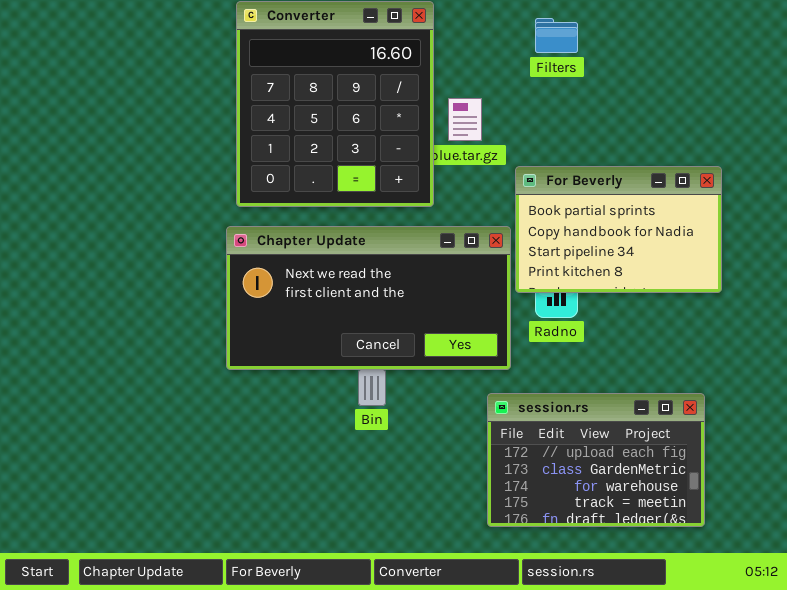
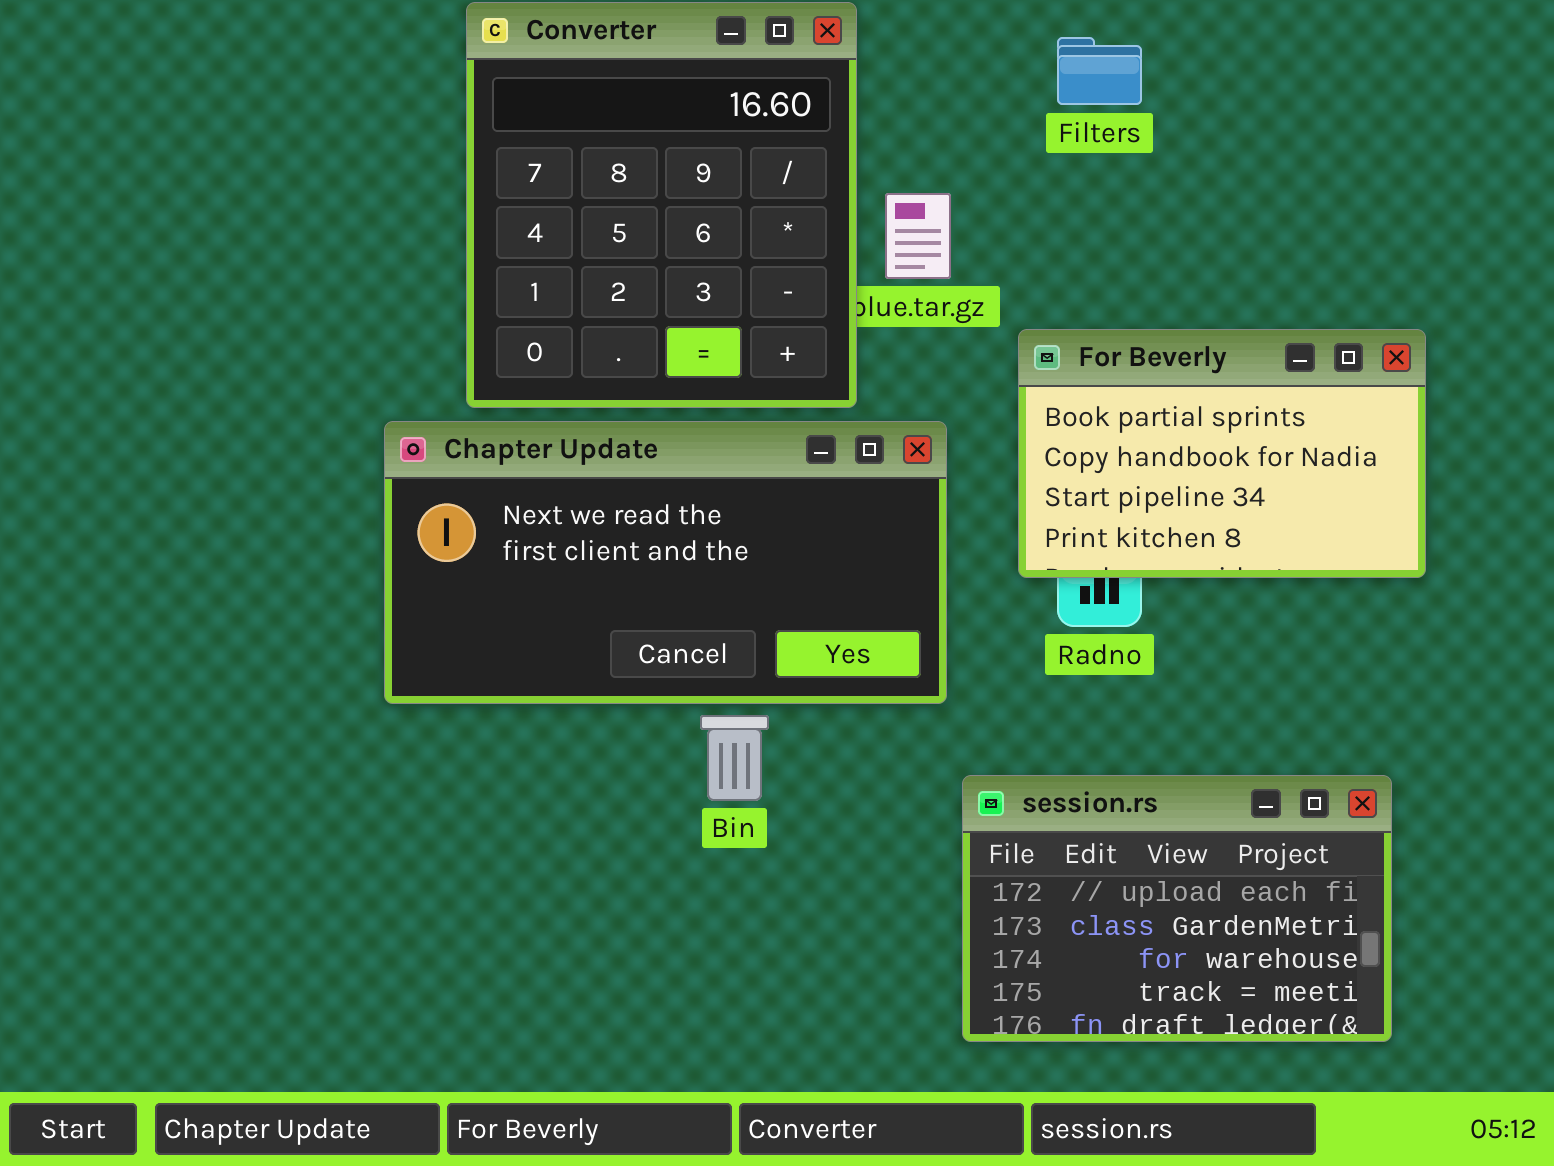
Chapter Update: [226,226,511,370] -> [384,421,947,704], moved

